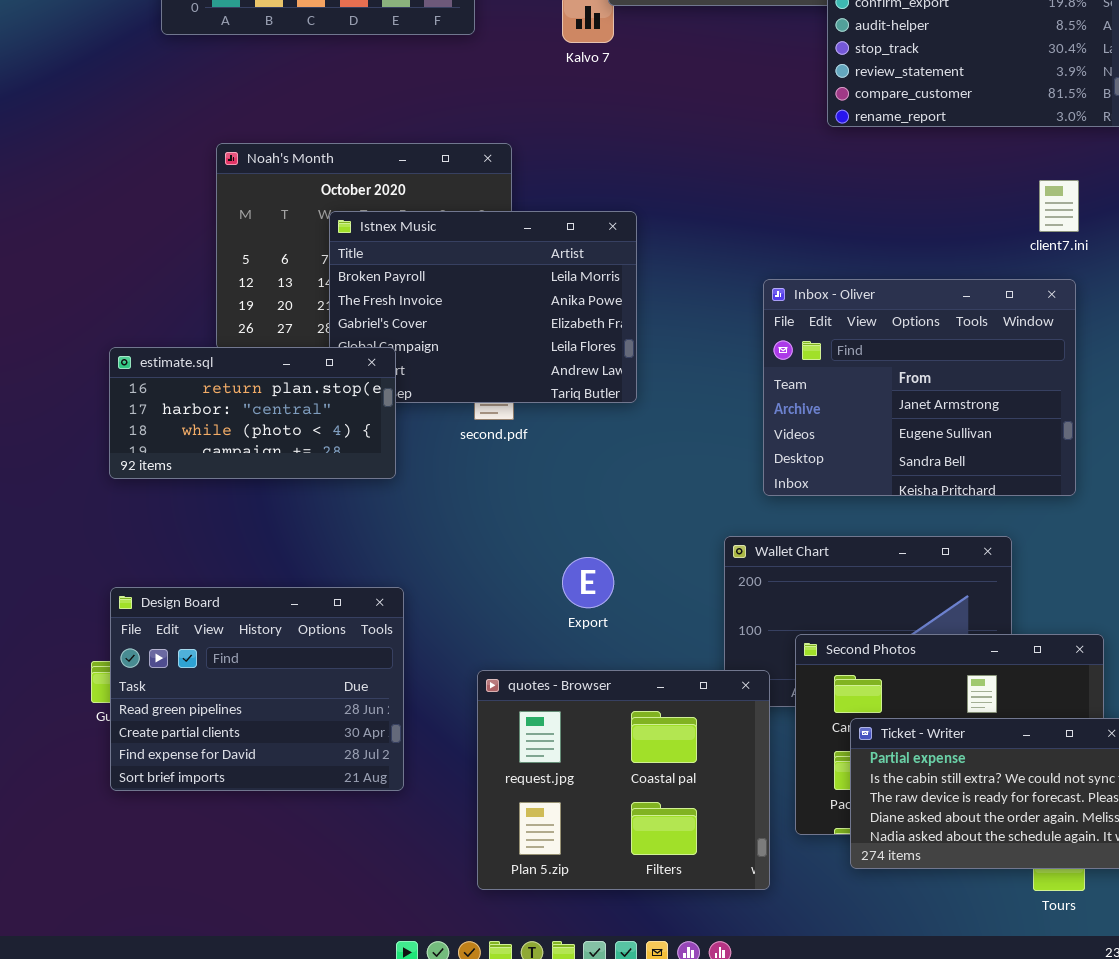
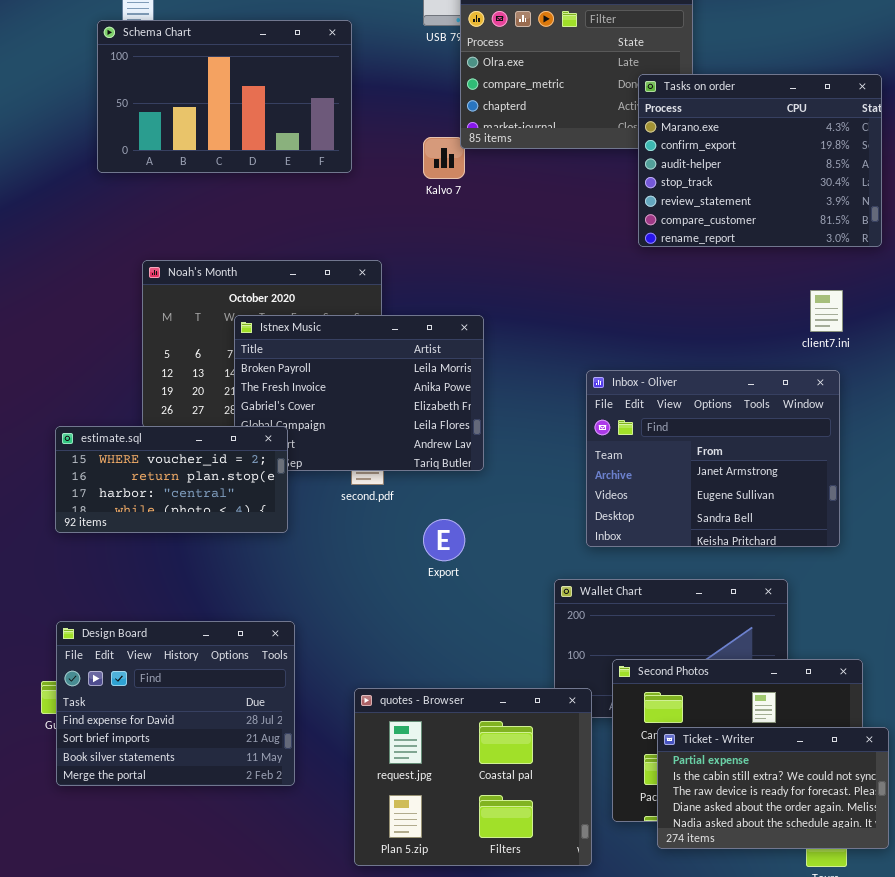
estimate.sql: [109,347,396,479] -> [55,426,288,533], scrolled up 1 row
Export: [562,557,614,608] -> [423,519,465,561], moved
Design Board: [110,587,404,791] -> [56,621,295,786], scrolled down 2 rows

